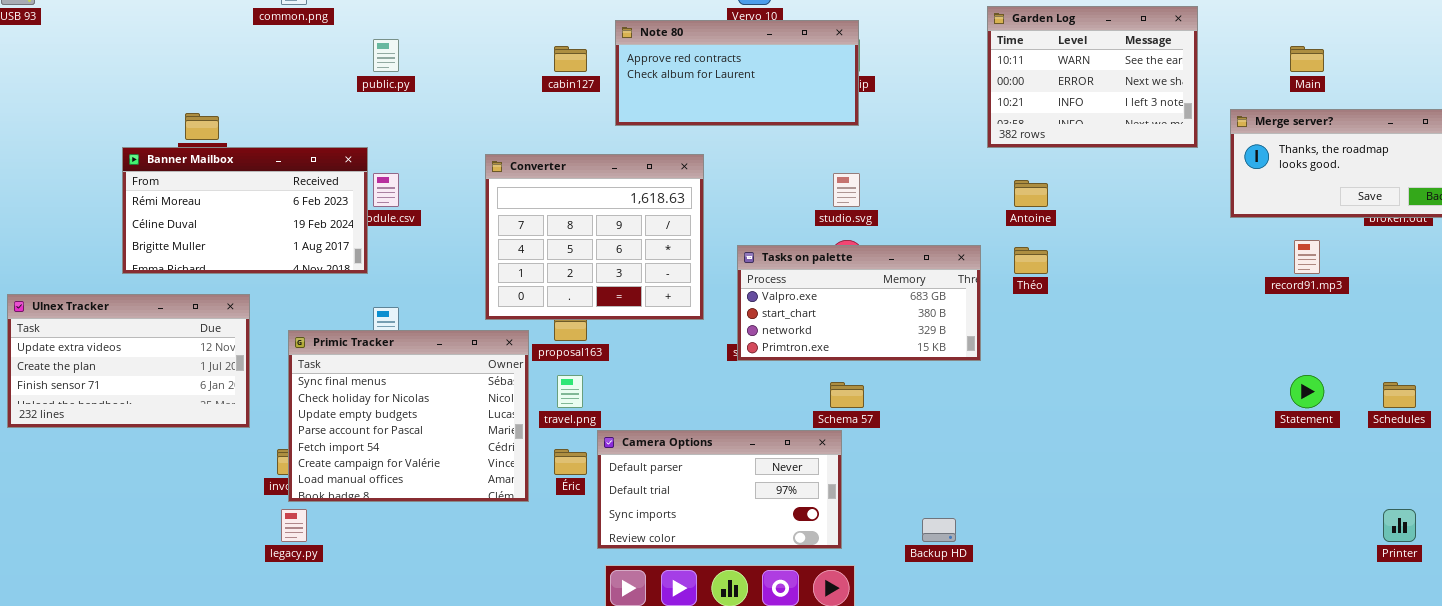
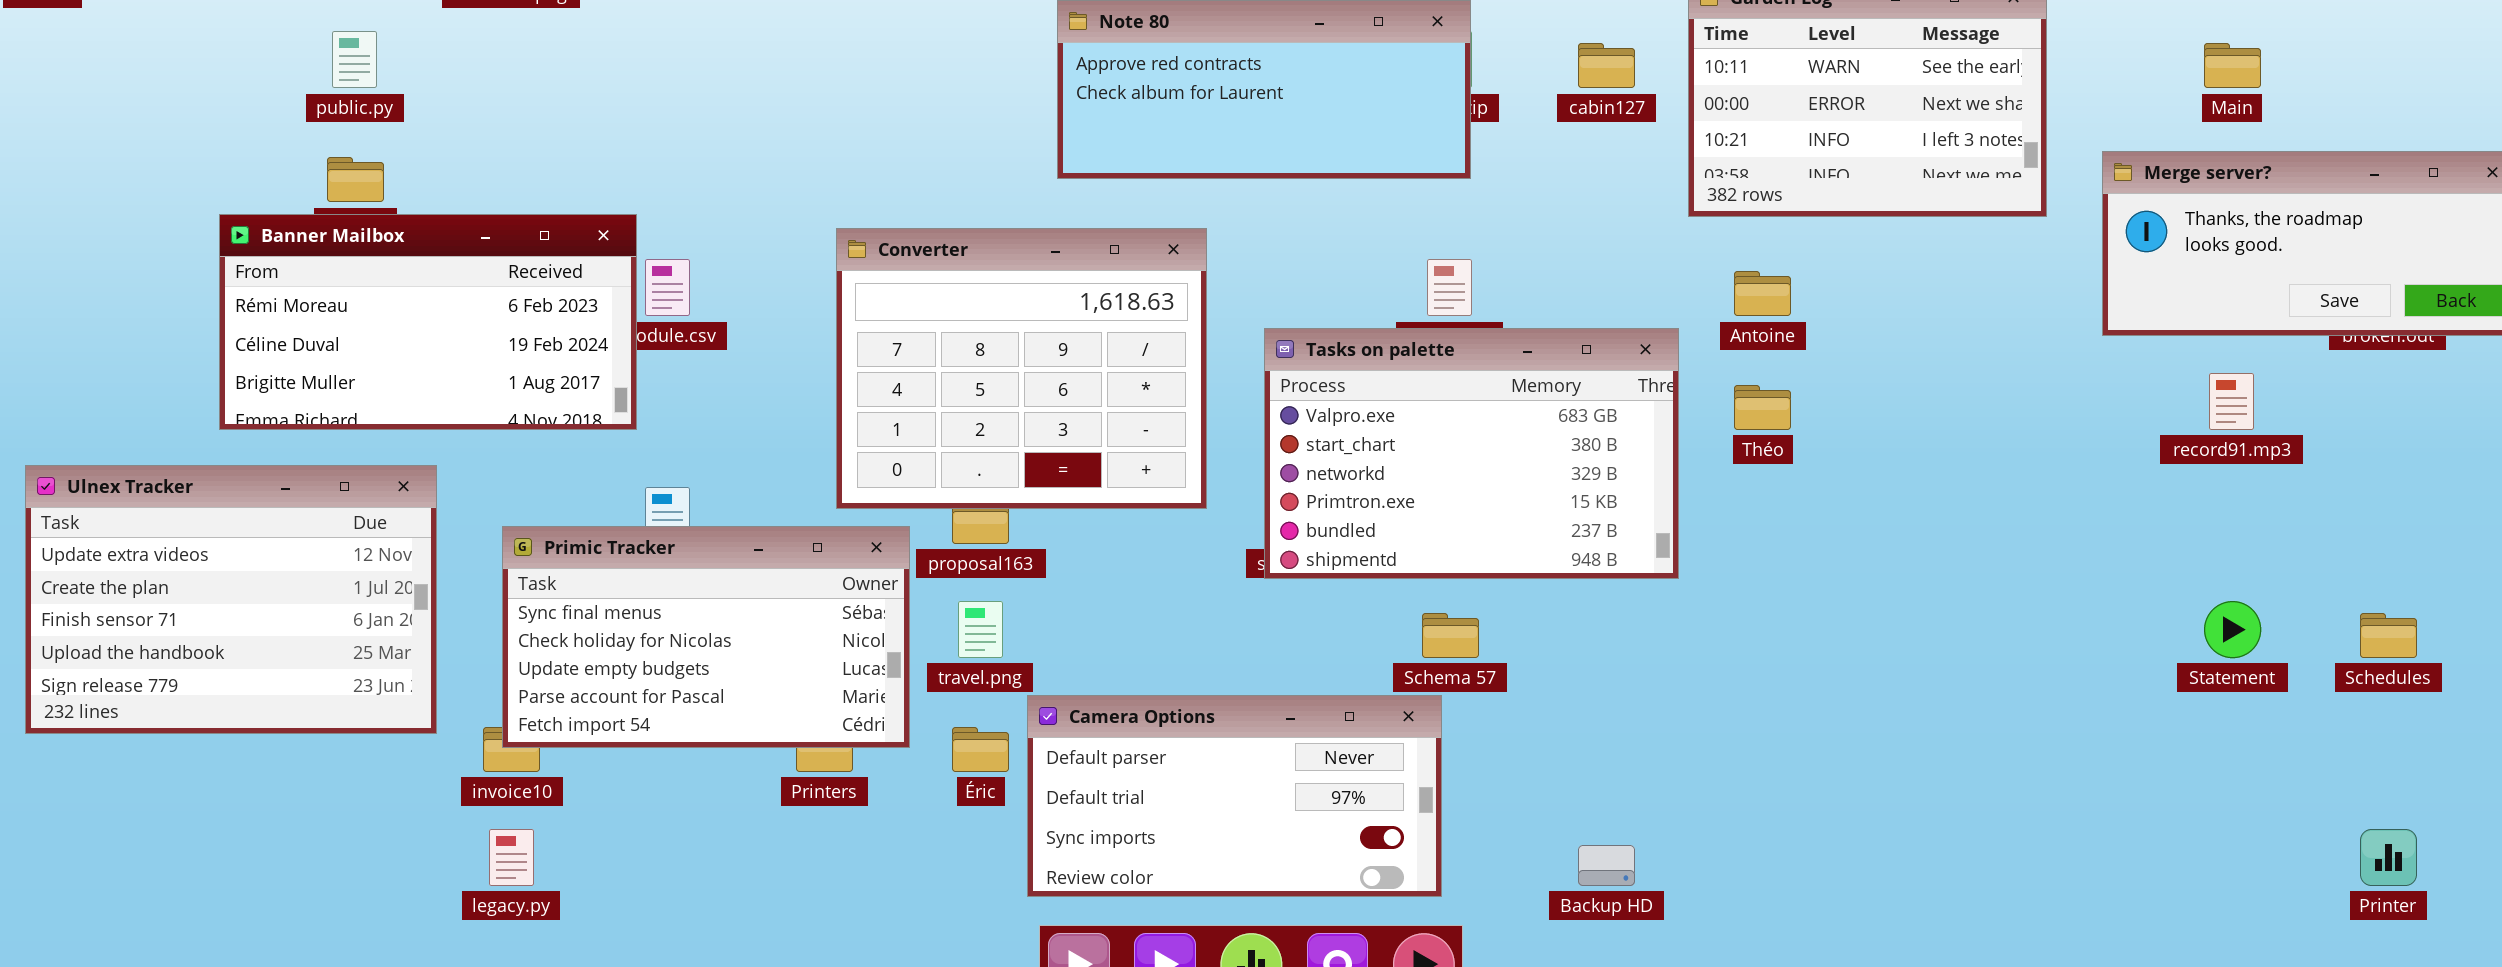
public.py: [373,39,399,72] -> [332,31,377,88], moved
cabin127: [554,46,587,72] -> [1578,43,1635,88], moved
Tasks on palette: [737,245,981,361] -> [1264,328,1679,579], resized
Ulnex Tracker: [7,294,250,428] -> [25,465,437,734], resized
Primic Tracker: [288,330,529,502] -> [502,526,910,748], resized

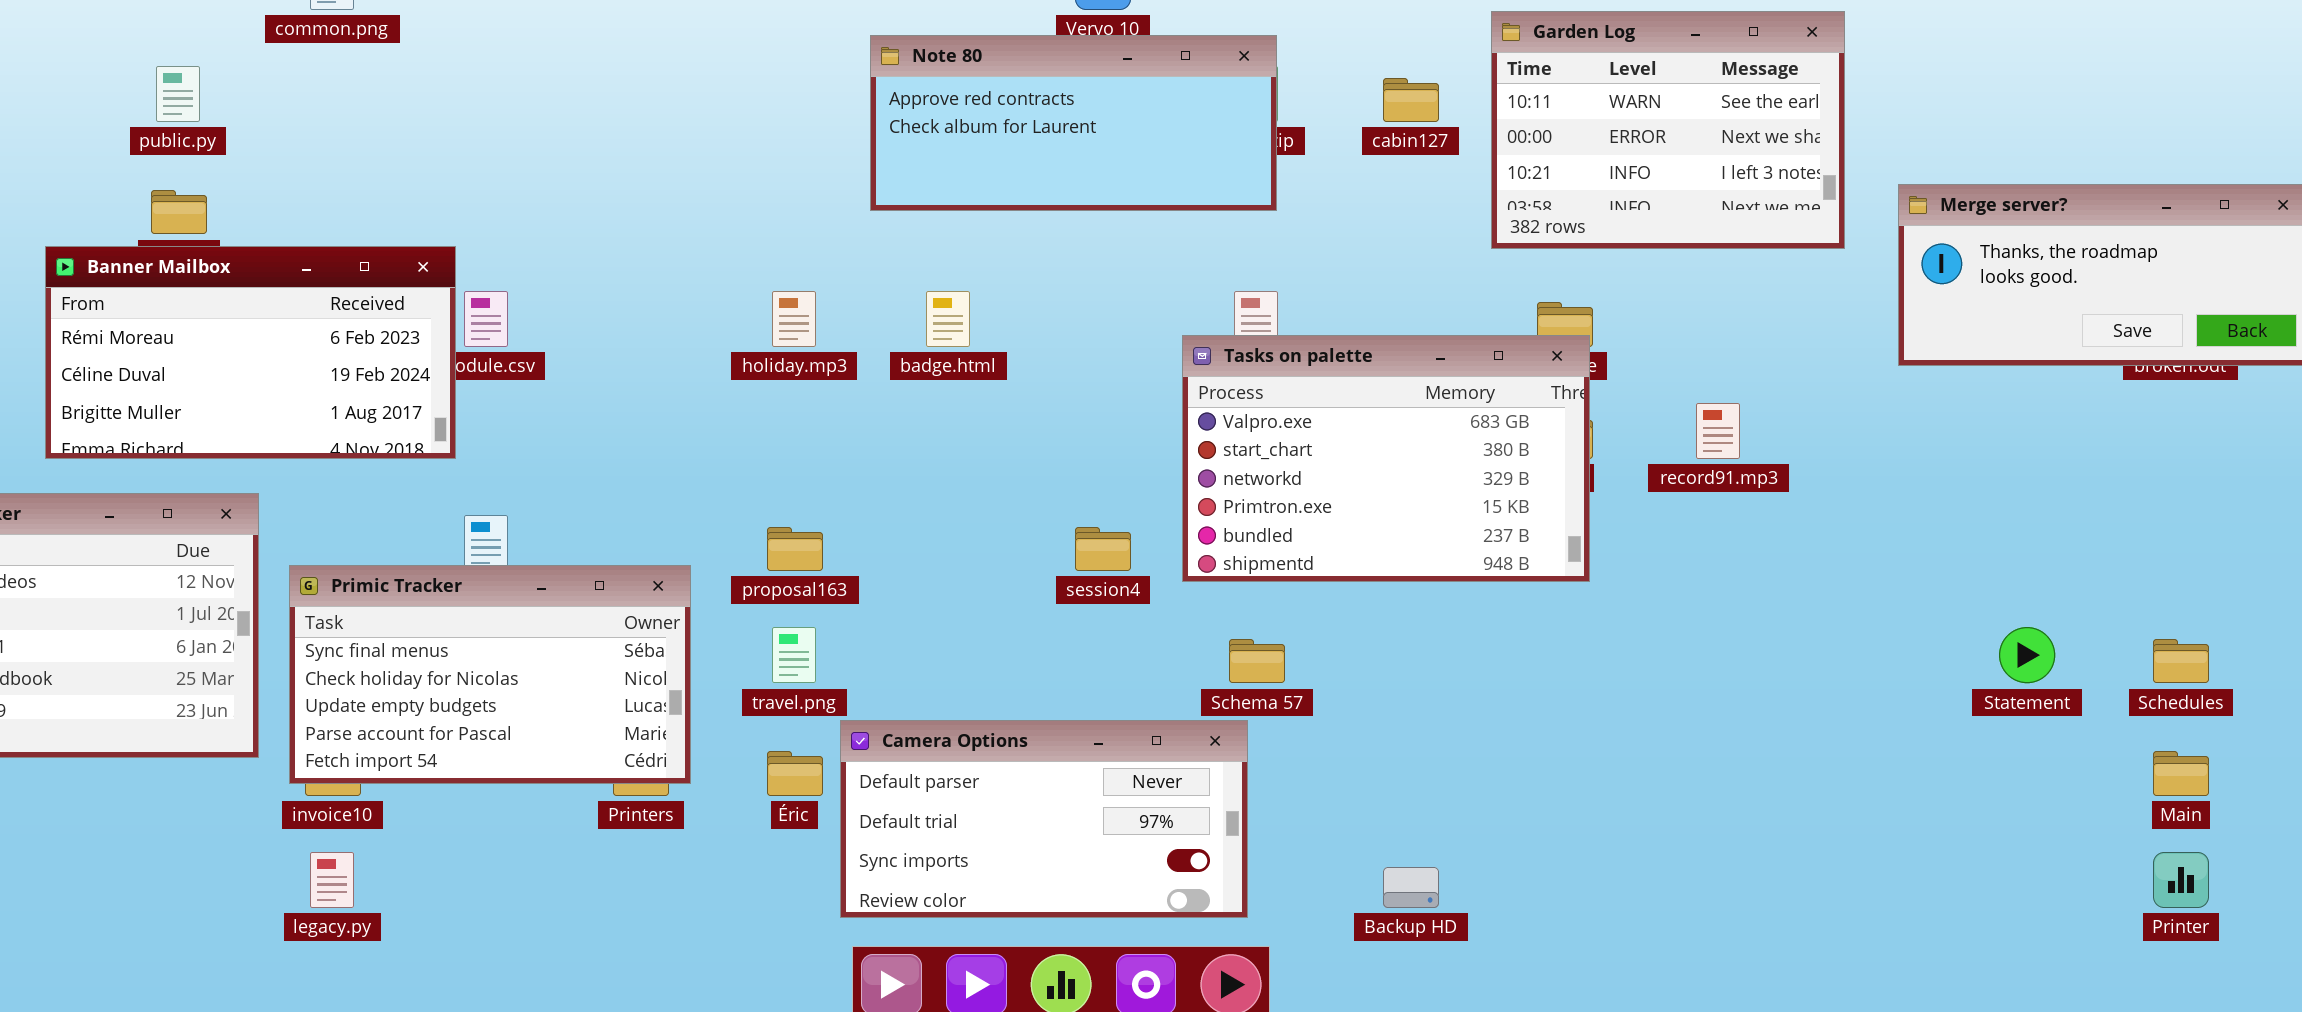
Main: [2204,43,2261,88] -> [2153,751,2209,796], moved
Converter: [836,228,1207,509] -> none, closed
Tasks on palette: [1264,328,1679,579] -> [1182,335,1590,582], moved
record91.mp3: [2209,373,2254,430] -> [1696,403,1740,459], moved
Primic Tracker: [502,526,910,748] -> [289,565,691,784], moved

